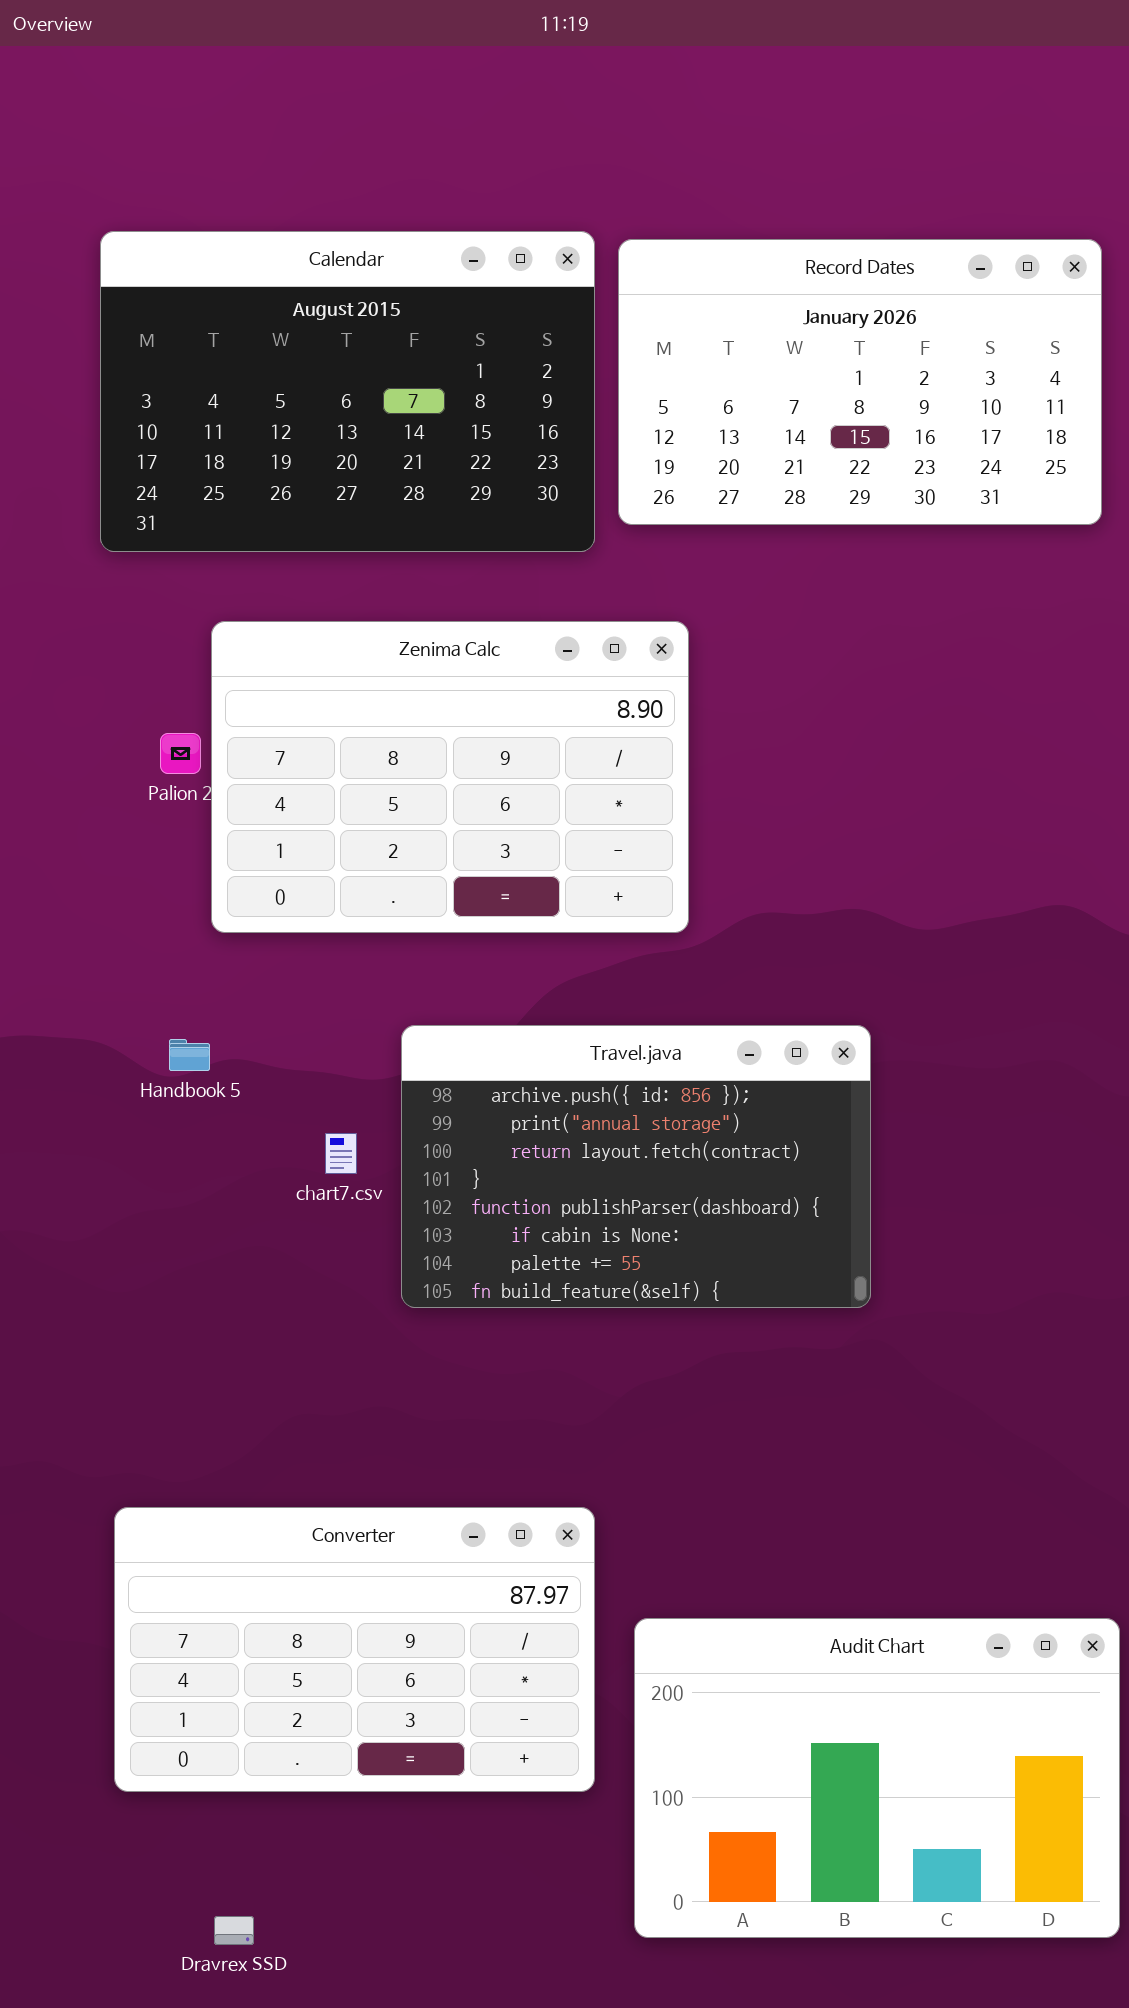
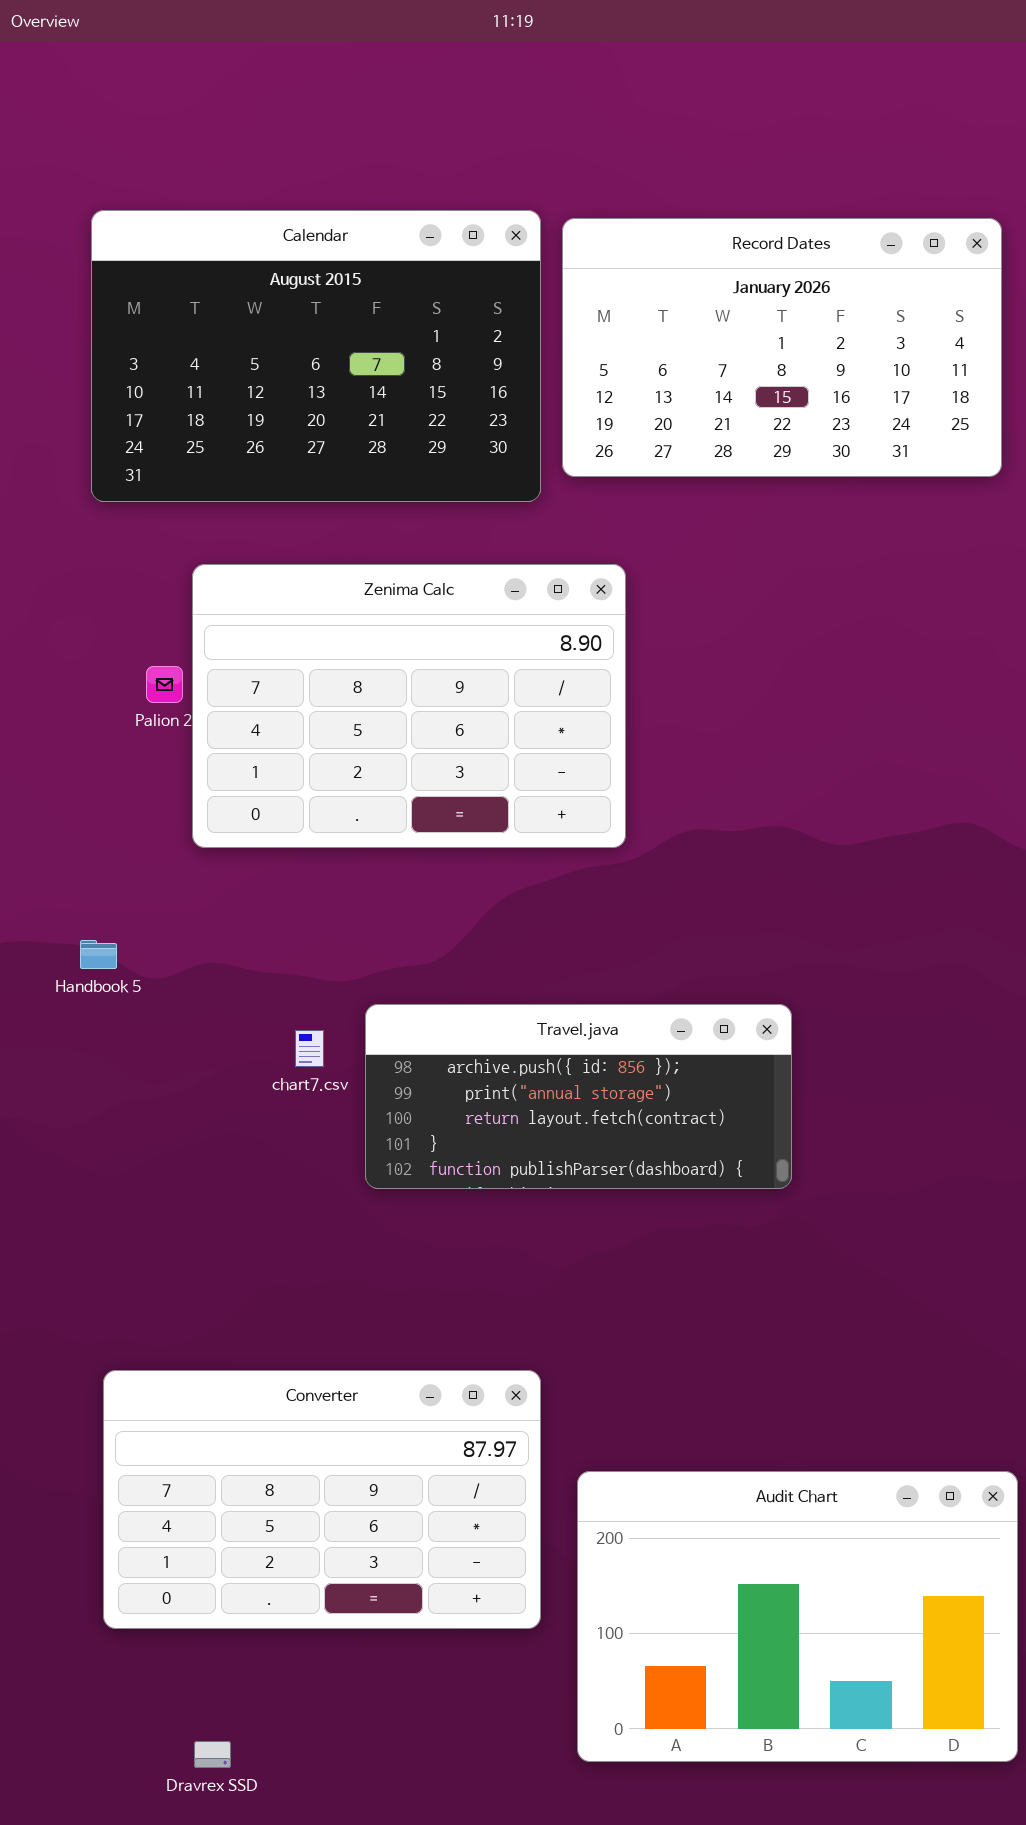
Travel.java: [401,1025,871,1308] -> [365,1004,792,1189], resized
Handbook 5: [169,1039,210,1071] -> [80,940,117,969], moved

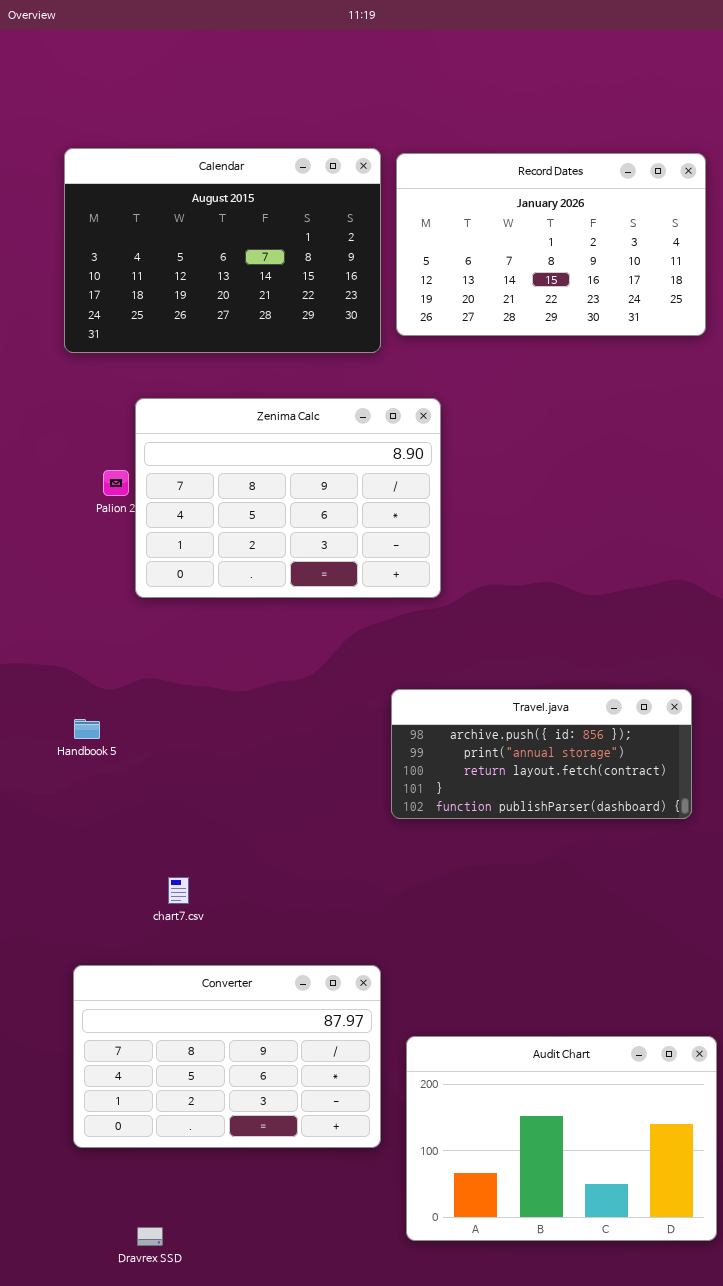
Handbook 5: [80,940,117,969] -> [74,719,100,739], moved
Travel.java: [365,1004,792,1189] -> [391,689,692,819], moved
chart7.csv: [295,1030,324,1067] -> [168,877,189,904], moved

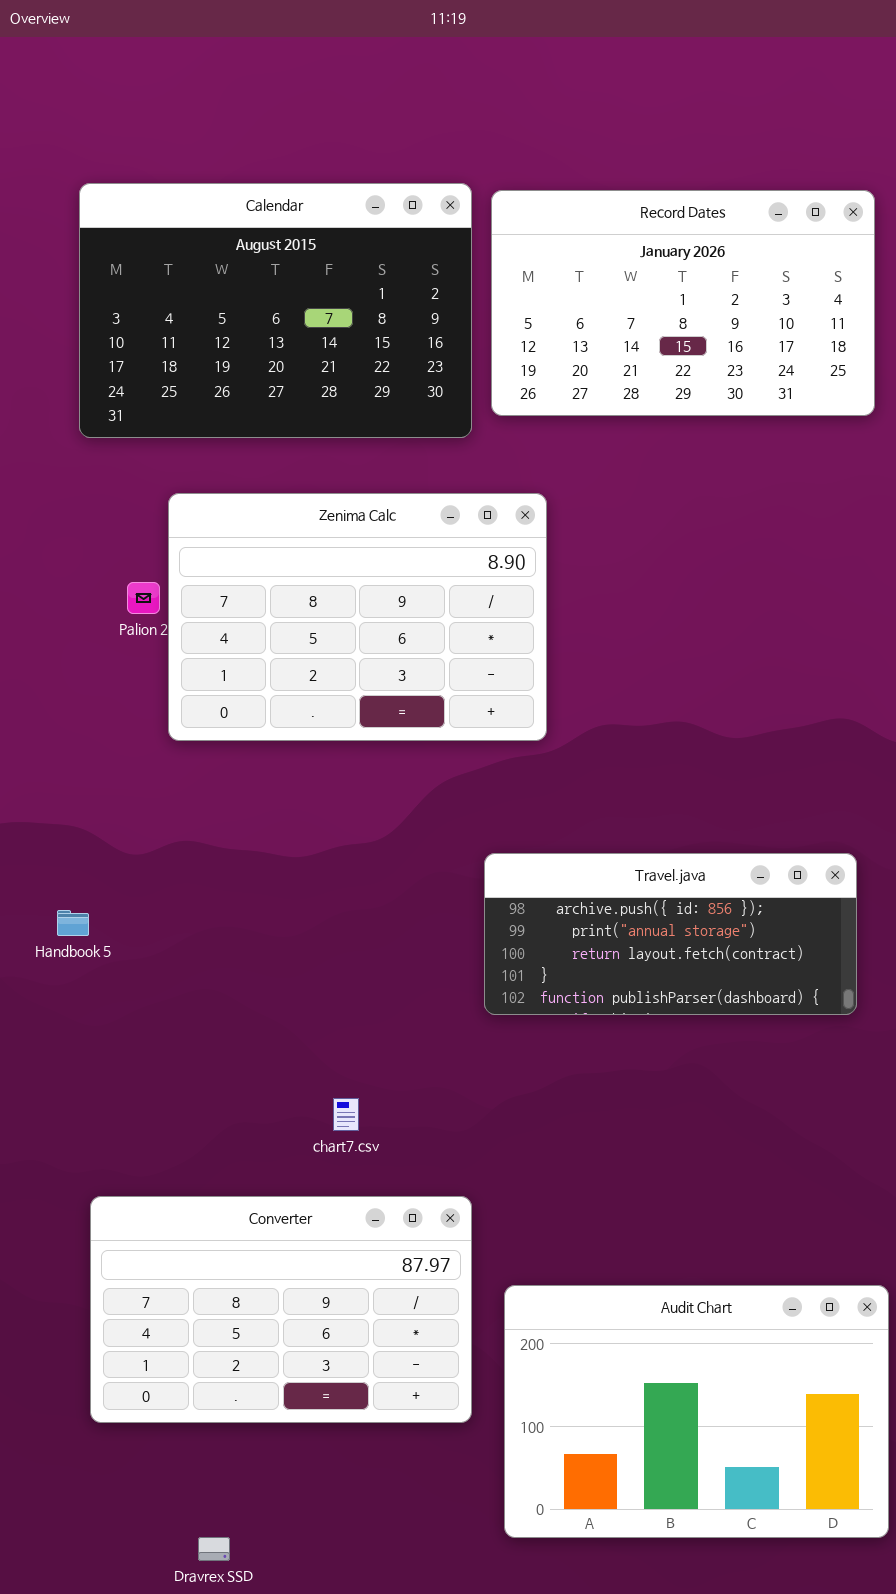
Handbook 5: [74,719,100,739] -> [57,910,89,936], moved
chart7.csv: [168,877,189,904] -> [333,1098,359,1131], moved
Dravrex SSD: [137,1227,163,1246] -> [198,1537,230,1561], moved

